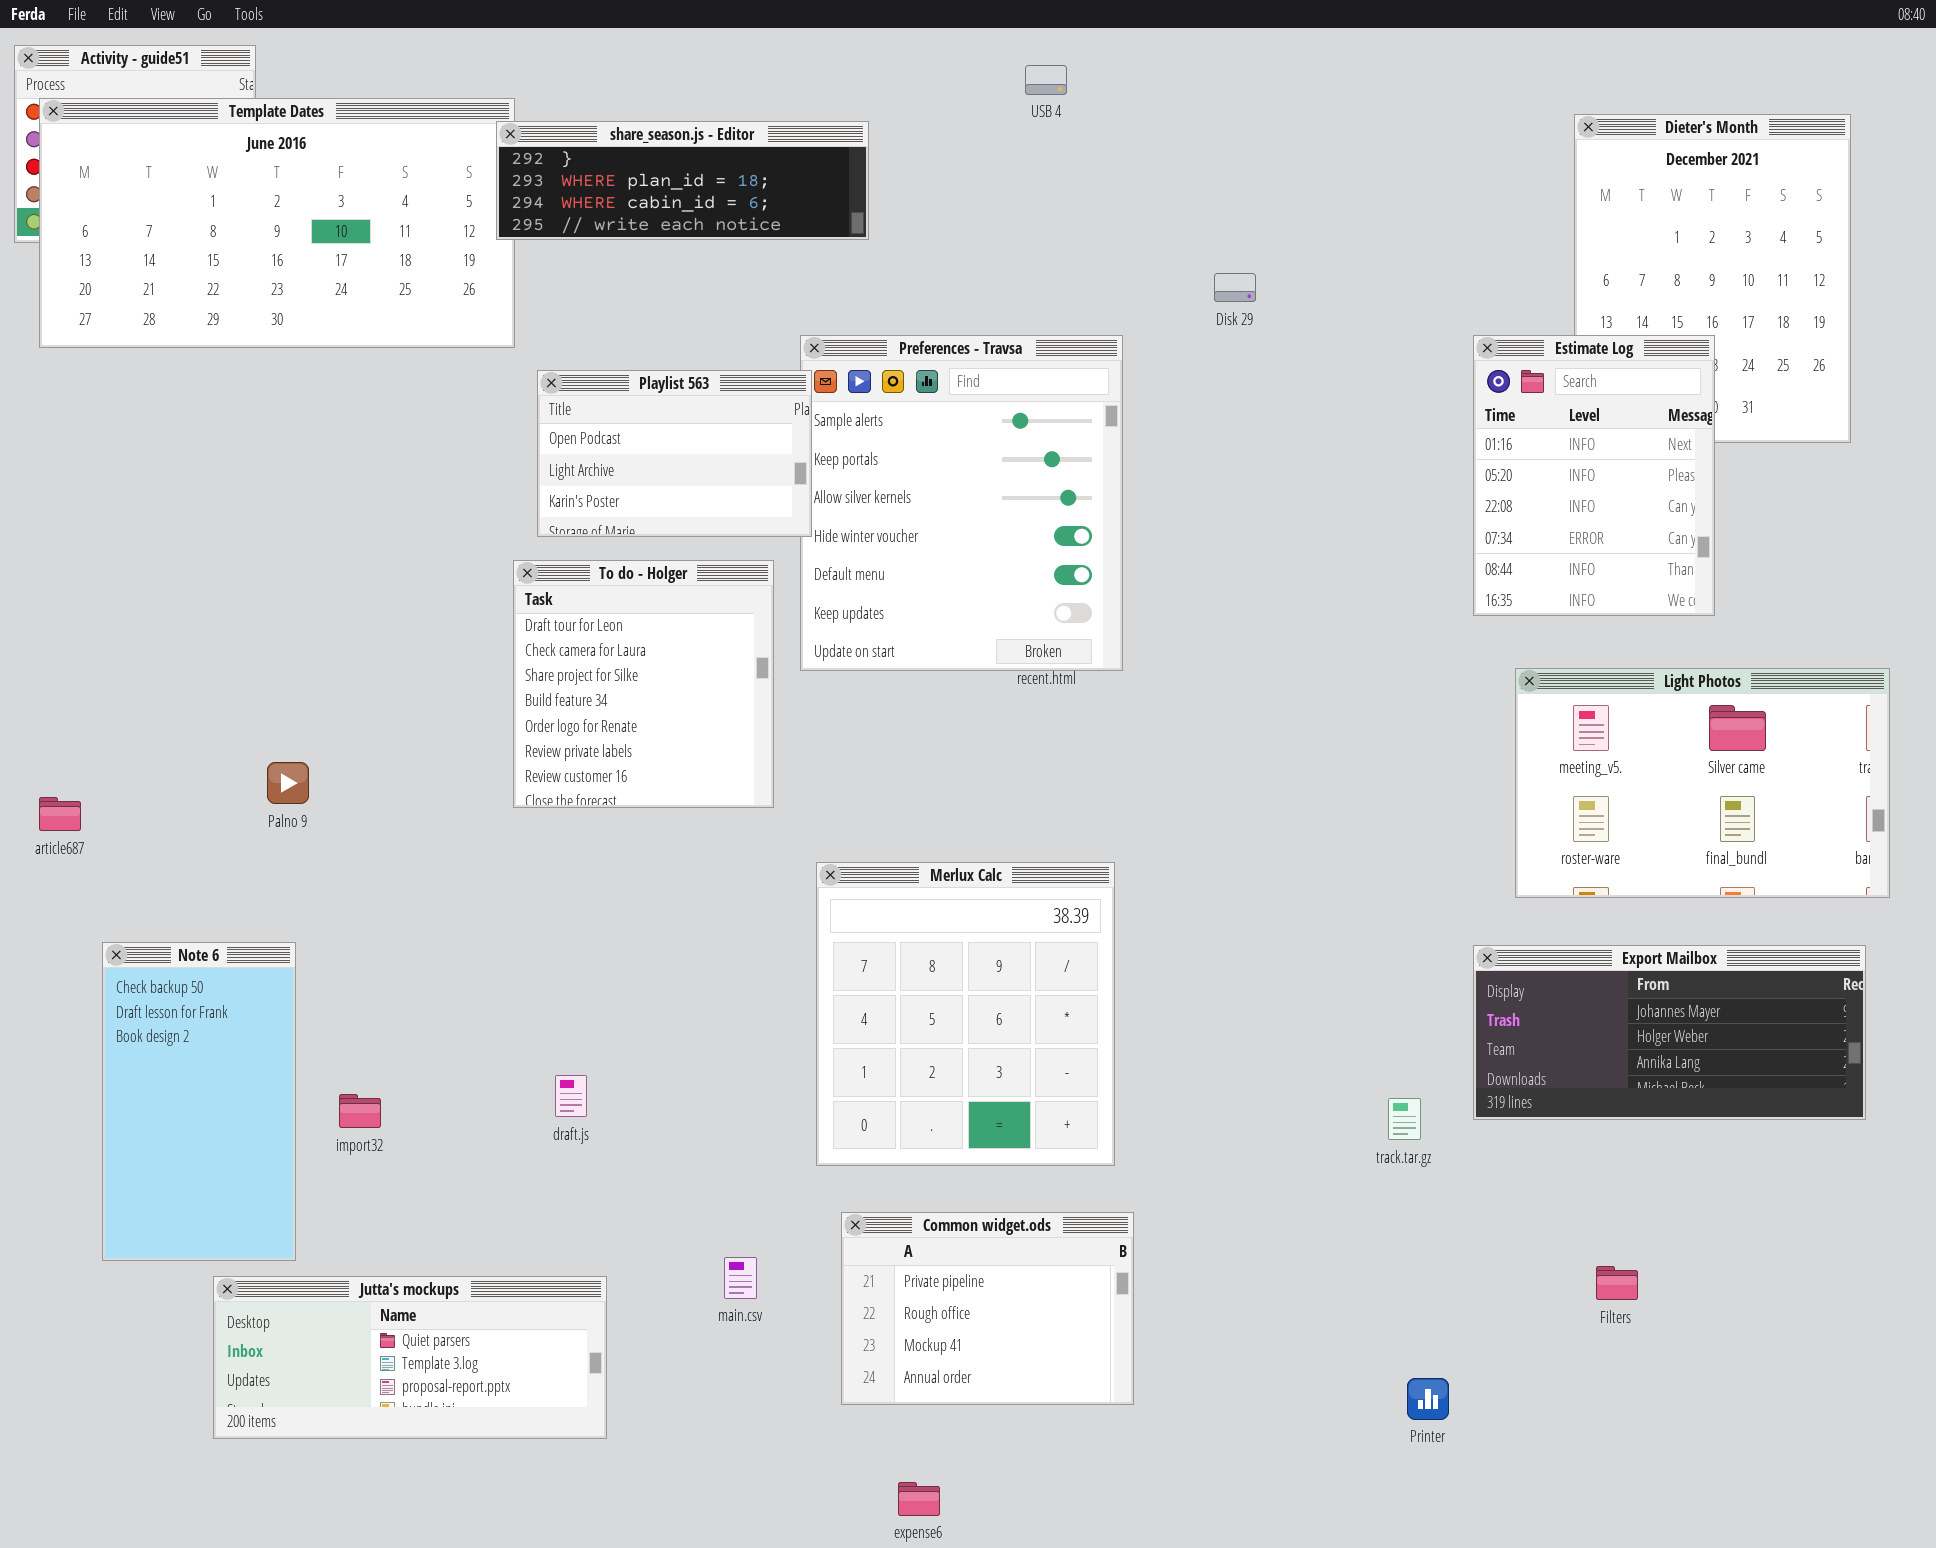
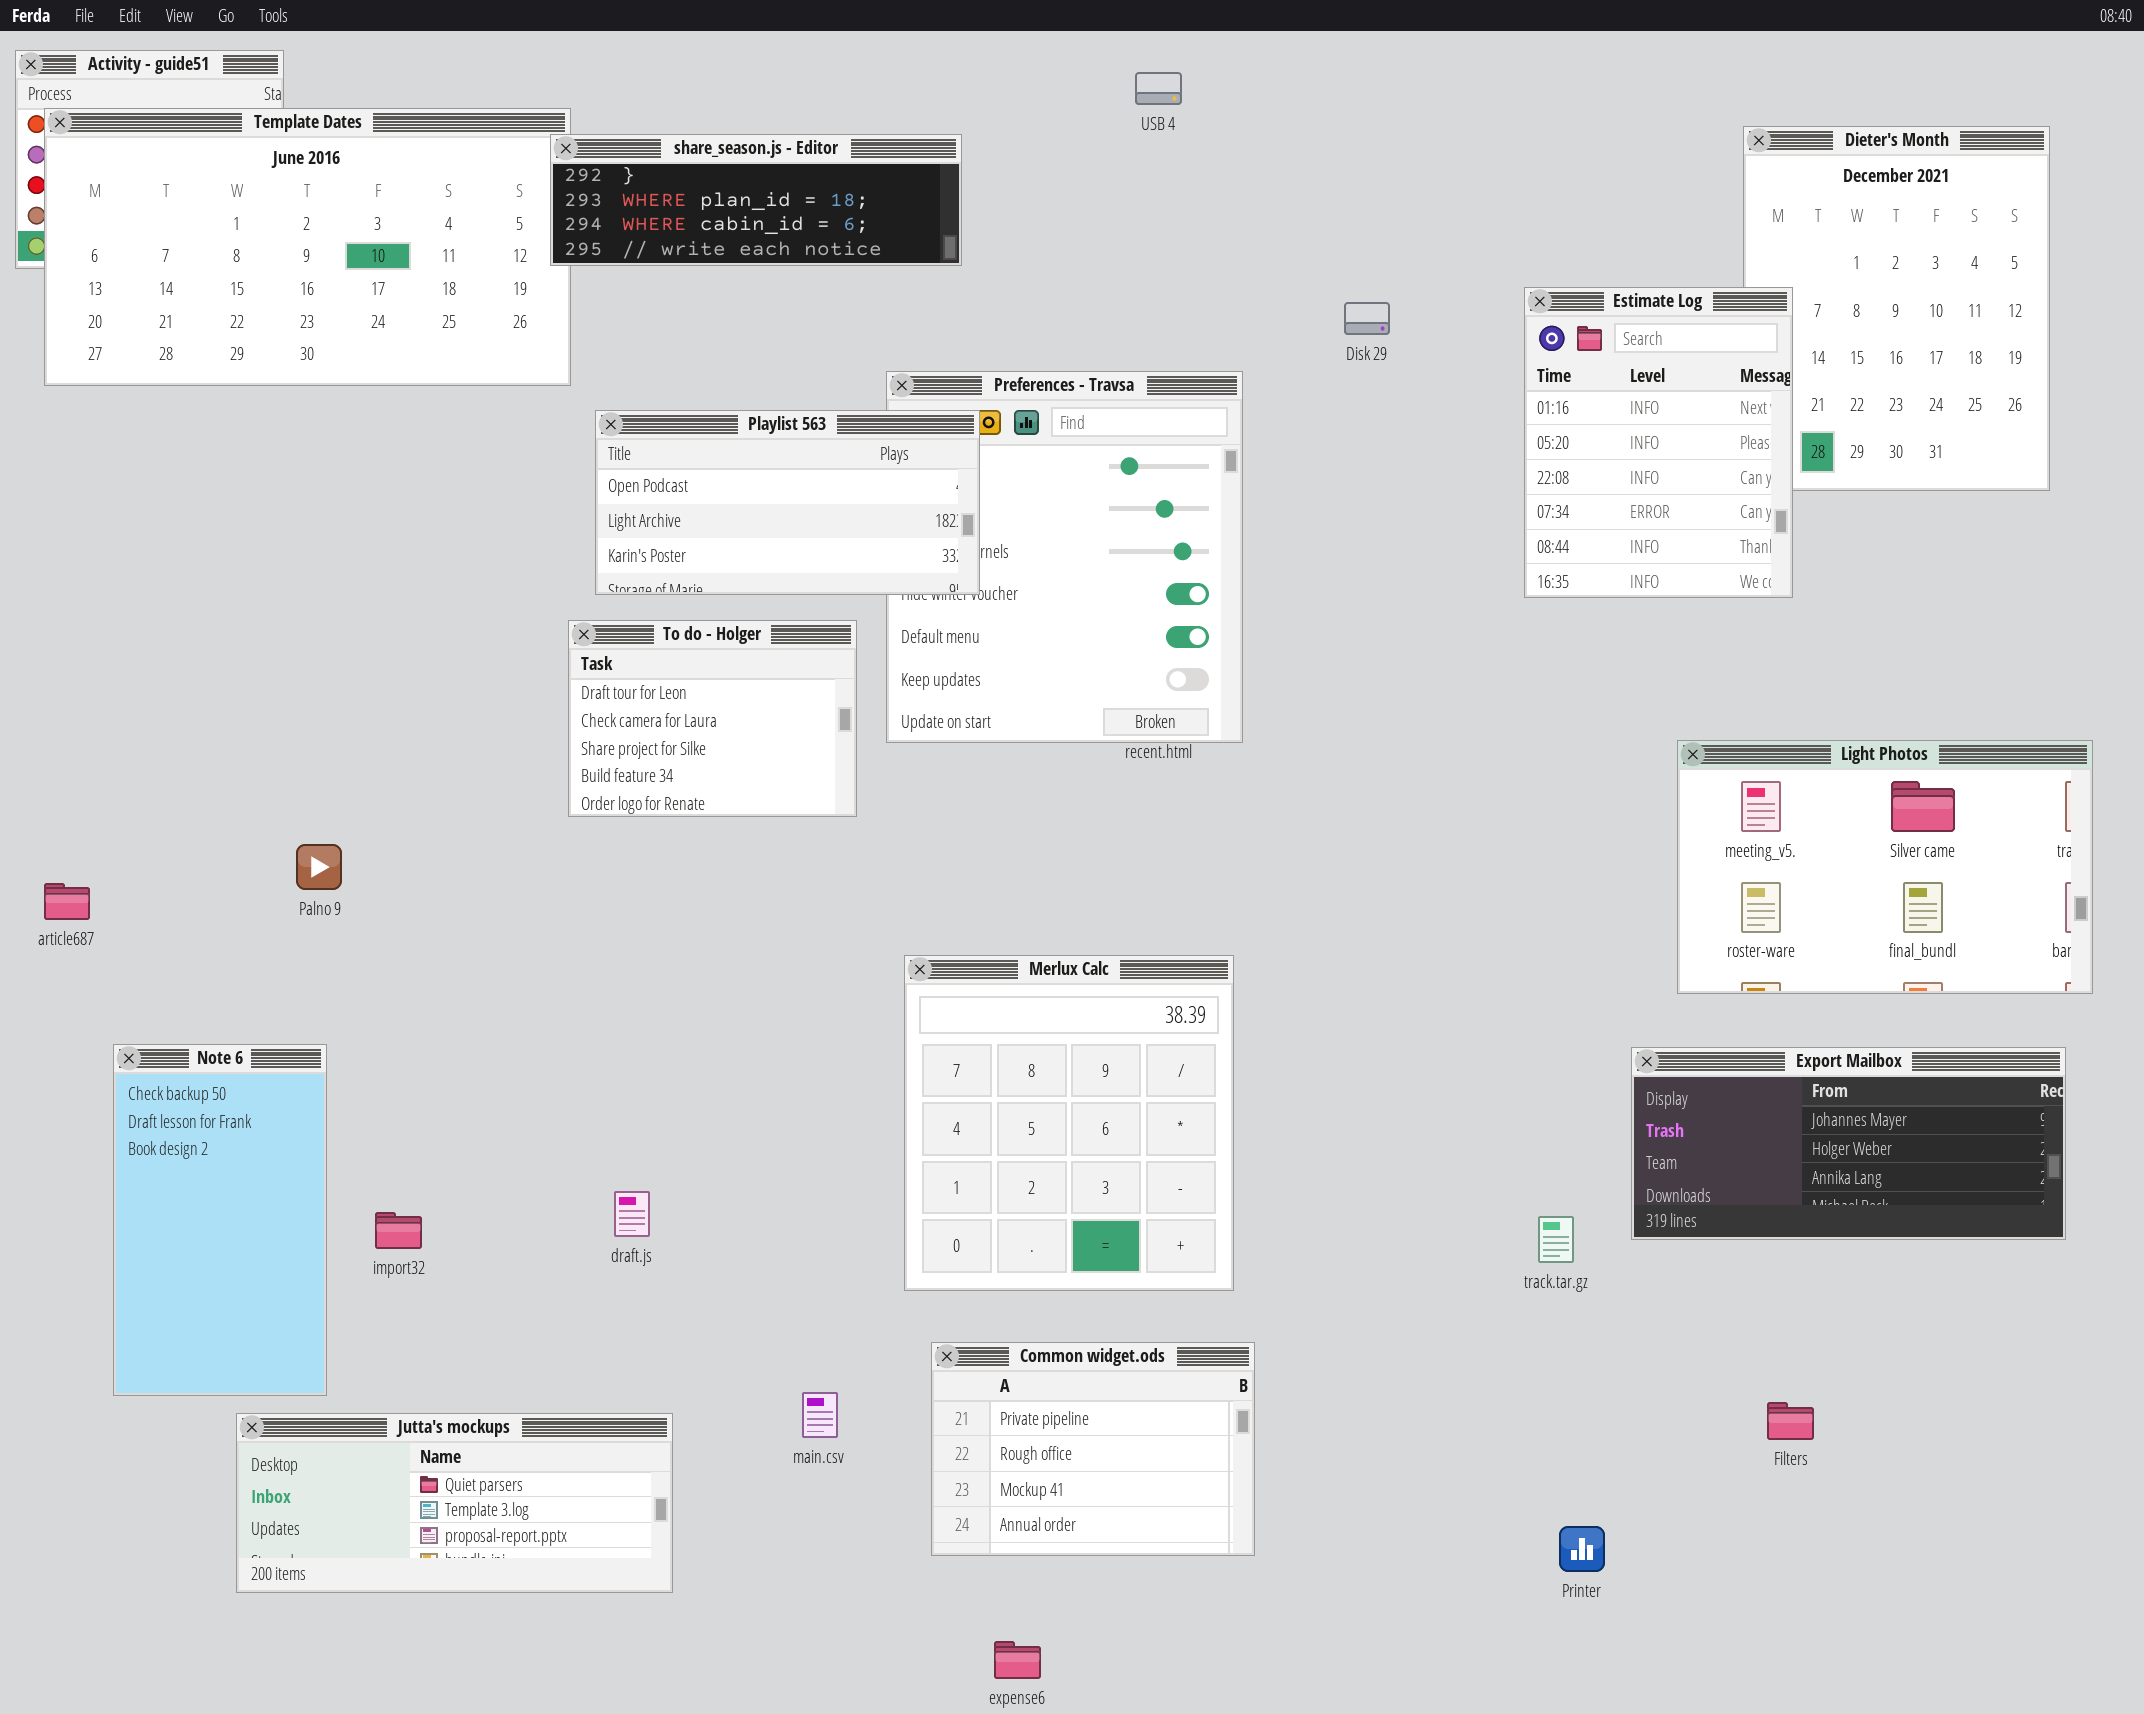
Estimate Log: [1473,335,1715,616] -> [1524,287,1793,598], moved
Playlist 563: [537,370,812,537] -> [595,410,980,595], resized
To do - Holger: [513,560,774,808] -> [568,620,857,817], resized

